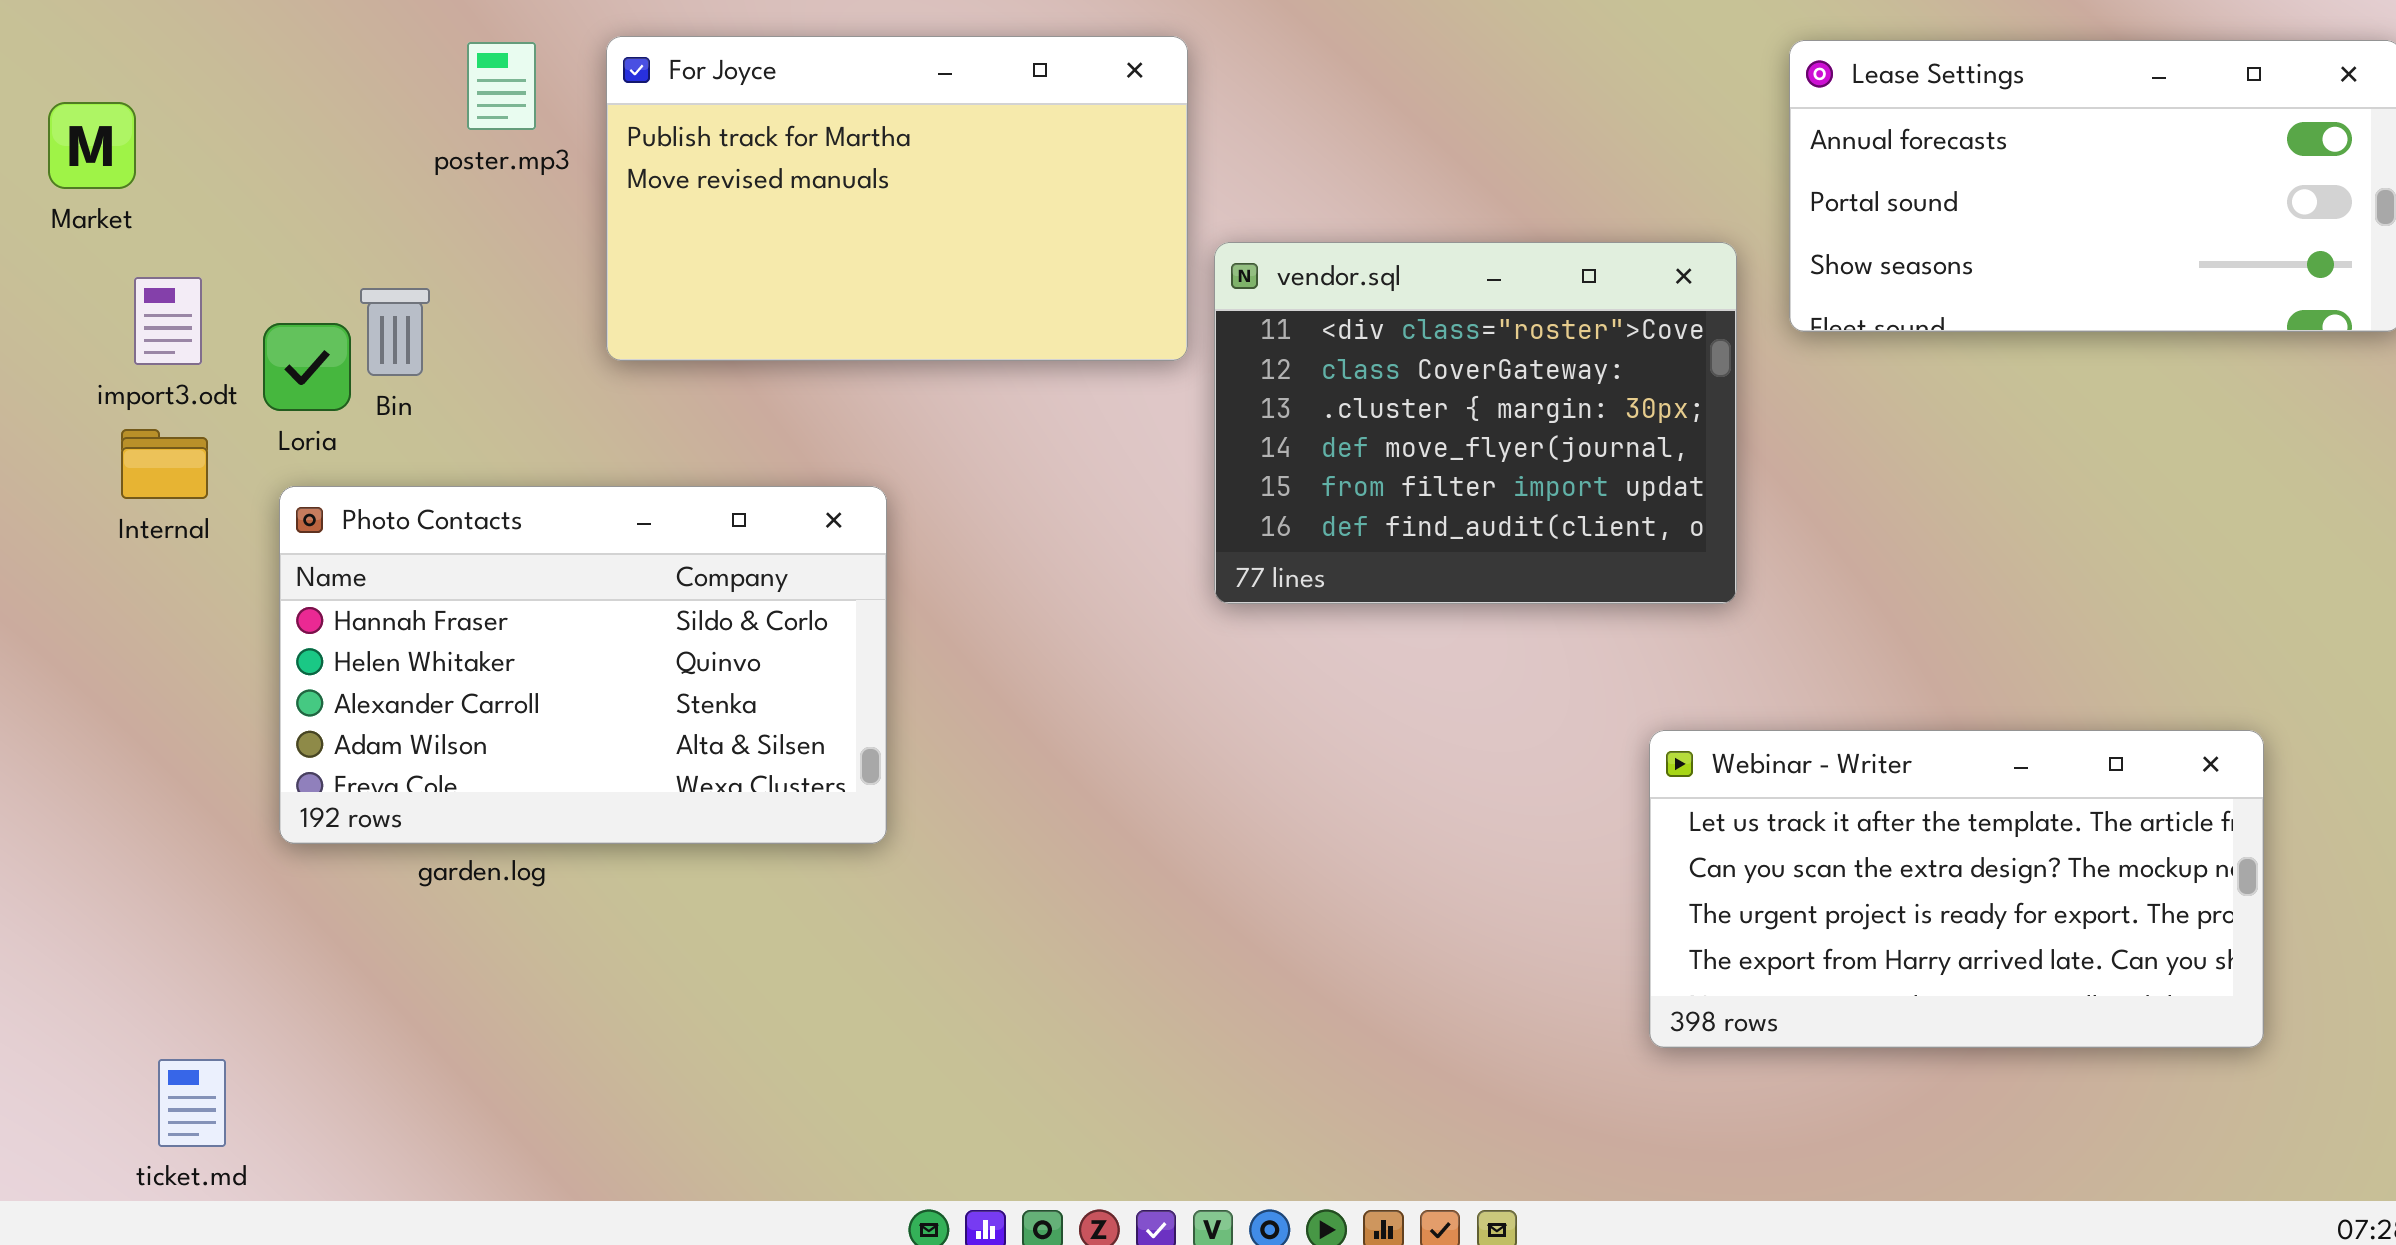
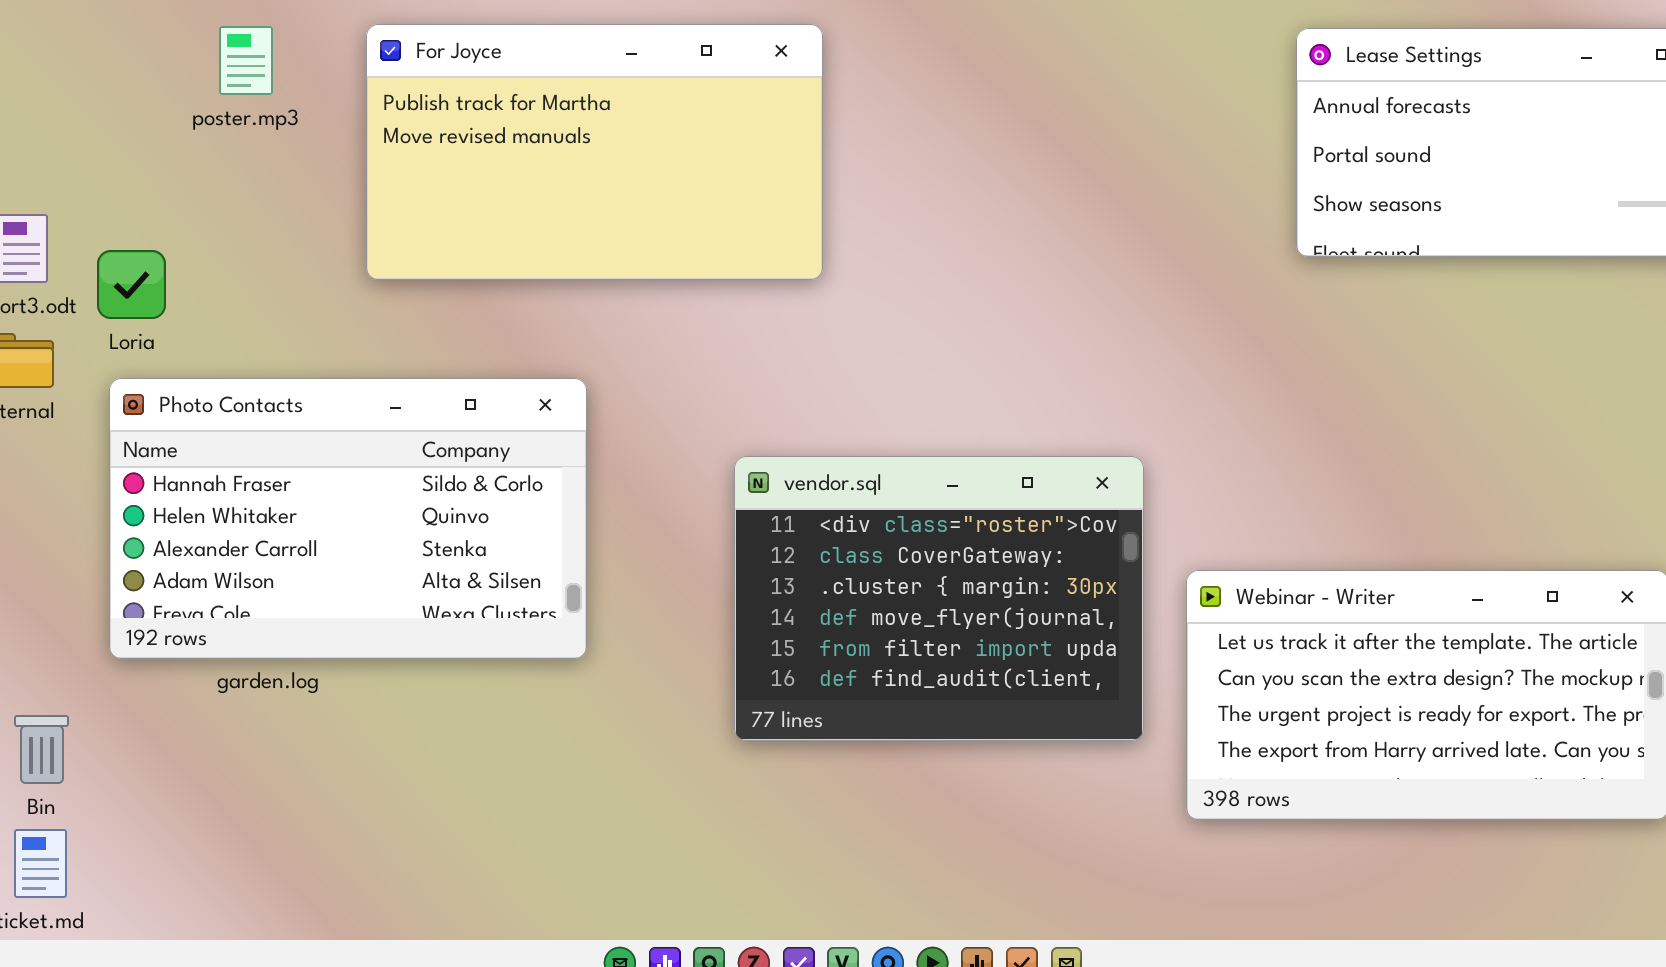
poster.mp3: [467,42,536,130] -> [219,26,273,95], moved
vendor.sql: [1214,242,1737,604] -> [734,456,1144,741], moved
Bin: [360,288,430,376] -> [14,715,69,784], moved

